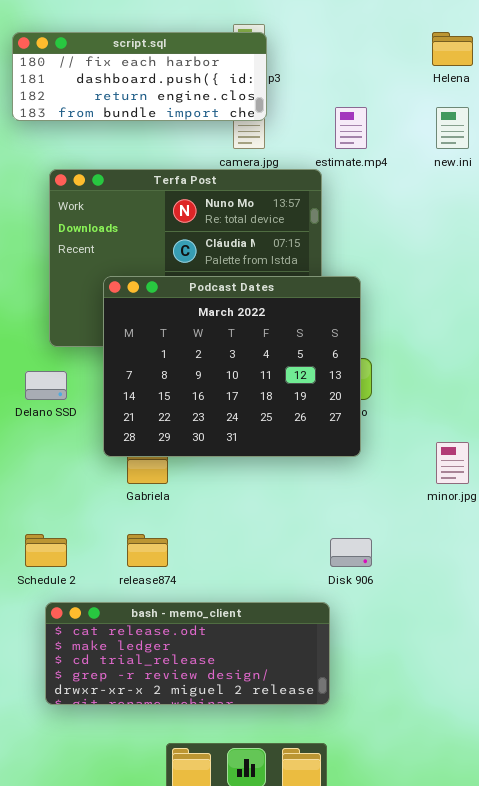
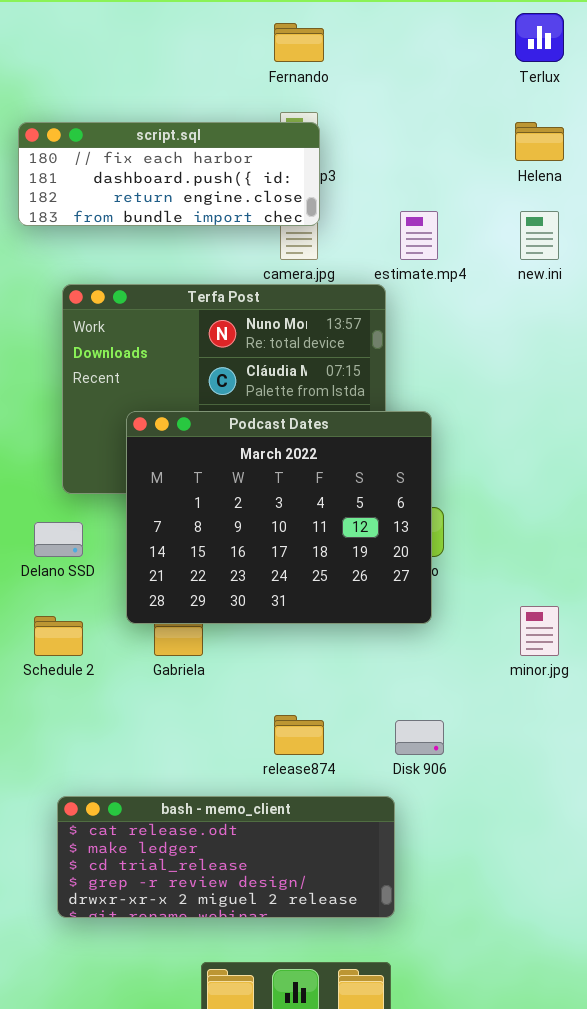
Schedule 2: [25,534,67,567] -> [34,616,83,656], moved
release874: [127,534,168,567] -> [274,715,324,755], moved

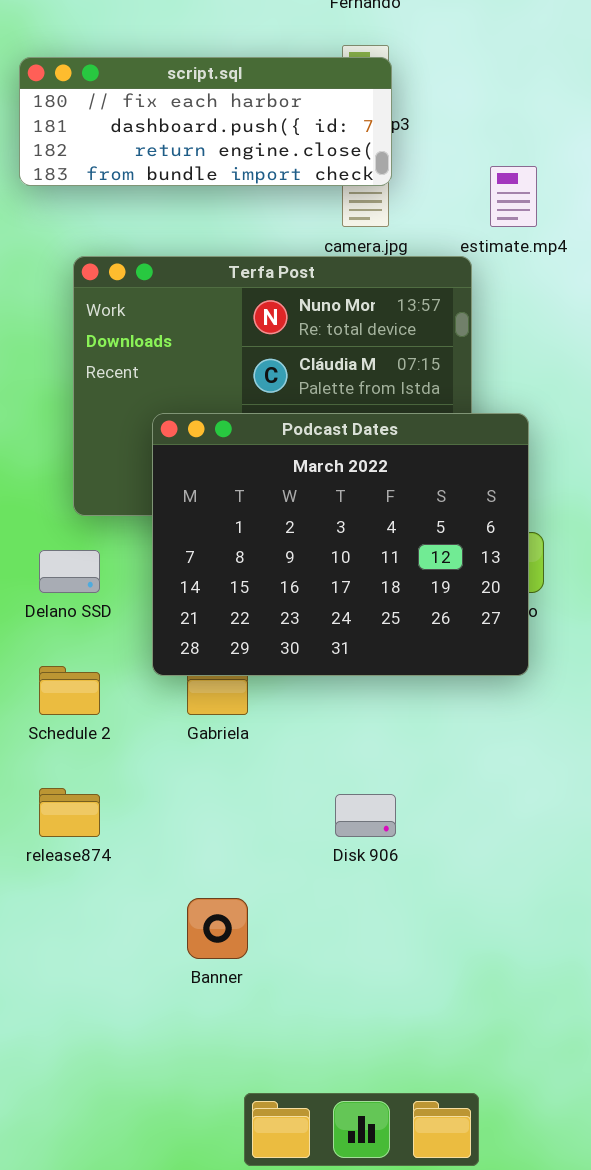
release874: [274,715,324,755] -> [39,788,100,837], moved
Disk 906: [395,720,444,755] -> [335,794,396,837], moved
bash - memo_client: [57,796,395,918] -> none, closed

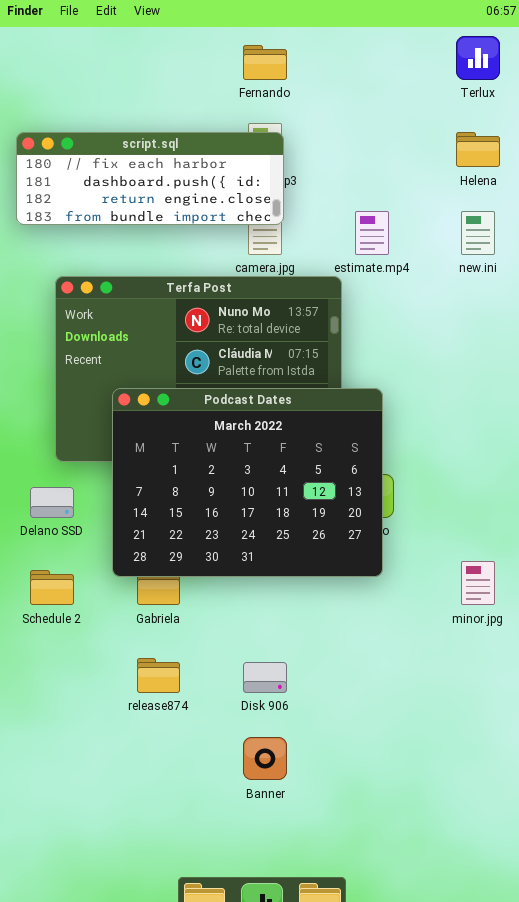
release874: [39,788,100,837] -> [137,658,180,693], moved
Banner: [187,898,248,959] -> [243,737,287,780], moved

